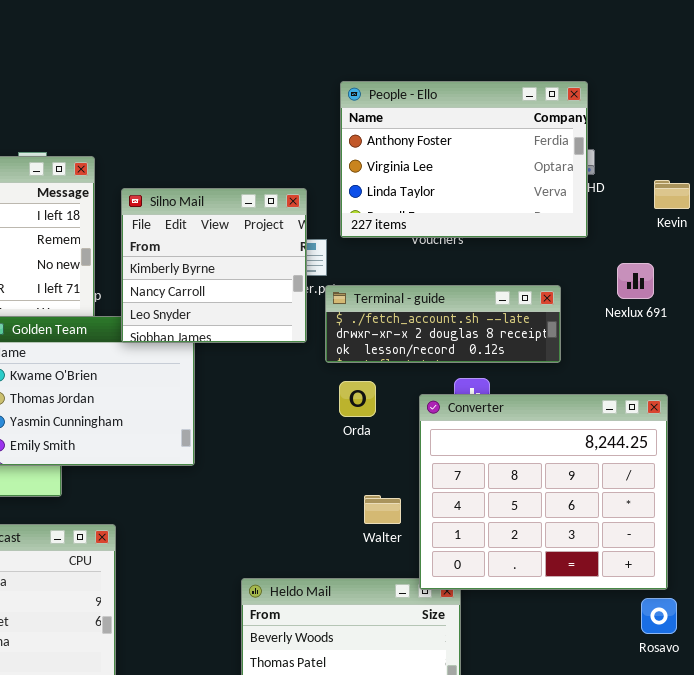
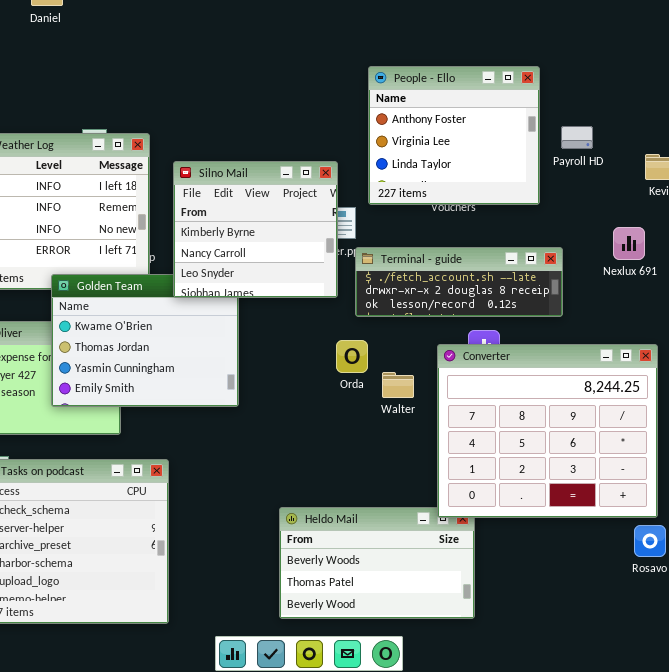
People - Ello: [340,81,588,238] -> [368,66,540,205], resized
Orda: [339,381,376,417] -> [336,340,368,373], moved
Walter: [364,495,401,524] -> [382,372,414,398], moved

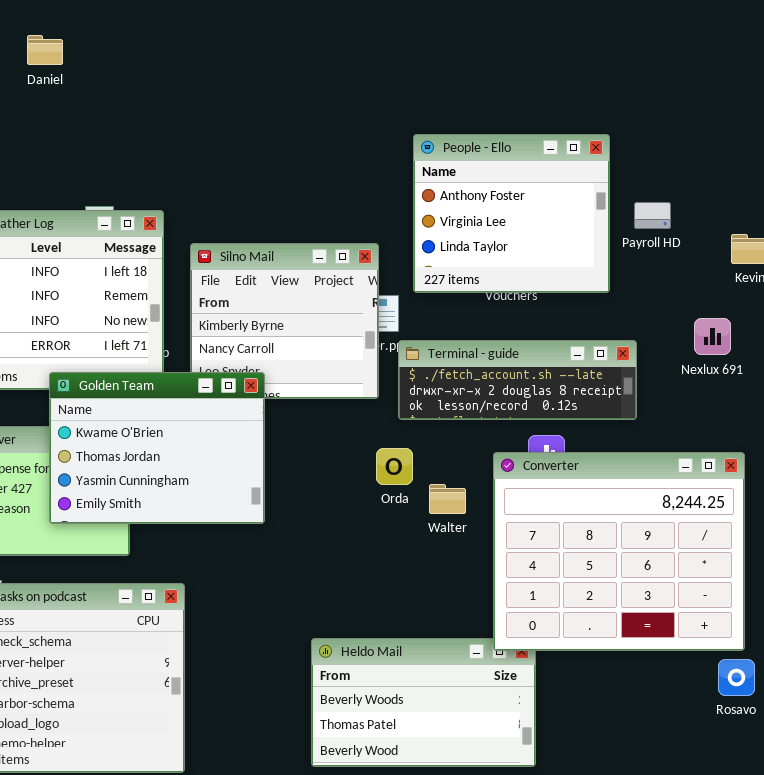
Golden Team: [51,274,239,407] -> [49,372,265,524], raised

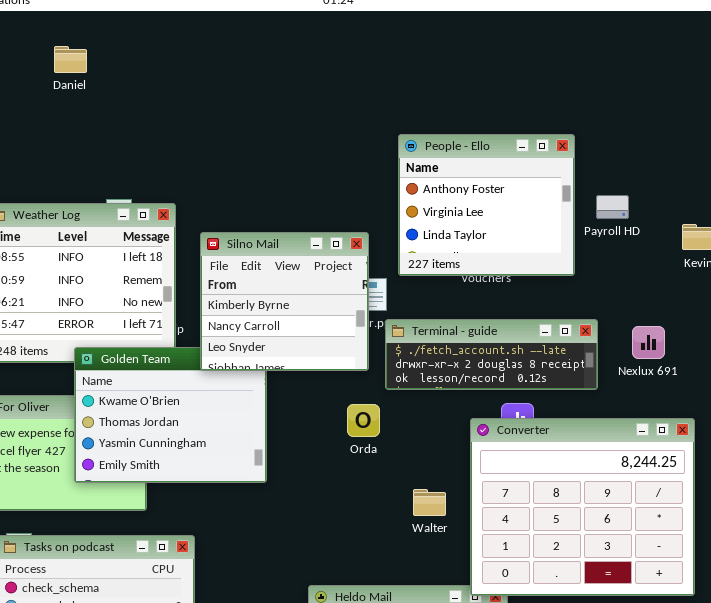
Silno Mail: [190,243,379,399] -> [200,232,369,371], raised
Nexlux 691: [694,318,731,355] -> [632,326,665,359], moved
Orda: [376,448,413,485] -> [347,404,380,437], moved
Walter: [429,484,466,514] -> [413,489,446,516], moved

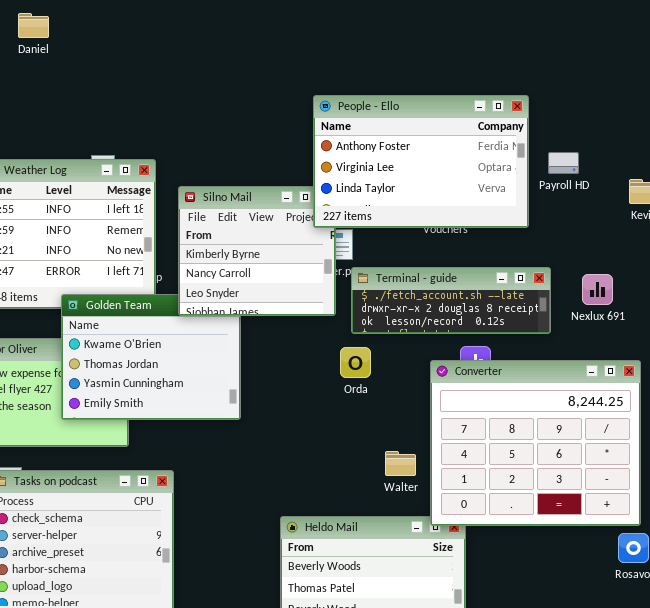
Daniel: [54,46,87,73] -> [18,13,49,38], moved
People - Ello: [398,134,575,276] -> [313,95,529,228], resized
Orda: [347,404,380,437] -> [340,347,371,378], moved
Walter: [413,489,446,516] -> [385,451,416,476], moved

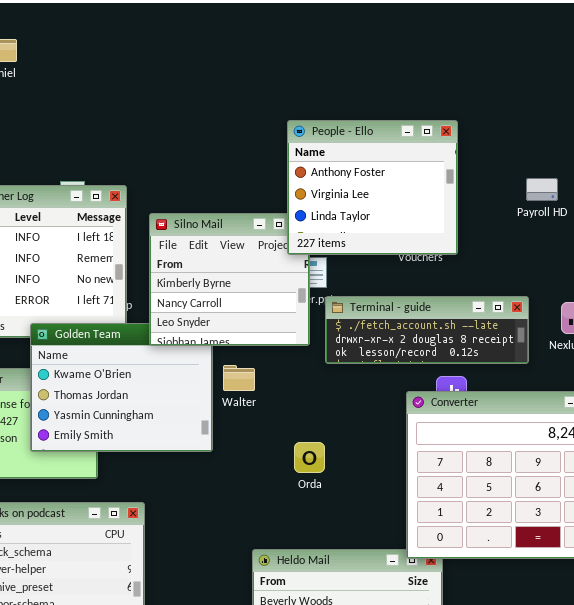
People - Ello: [313,95,529,228] -> [287,120,458,255], resized
Orda: [340,347,371,378] -> [294,442,325,473], moved
Walter: [385,451,416,476] -> [223,365,255,391], moved

